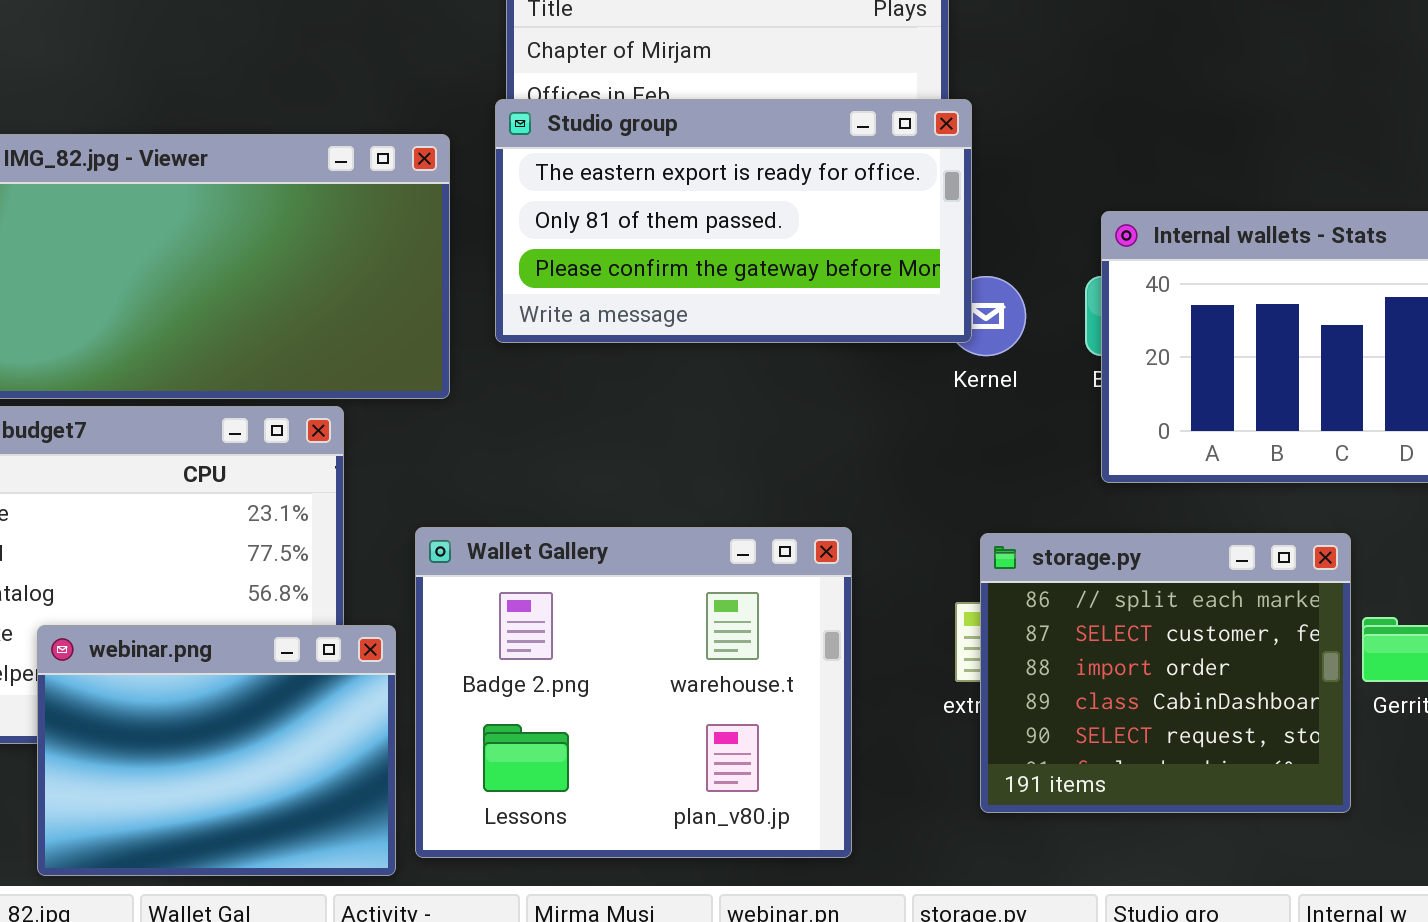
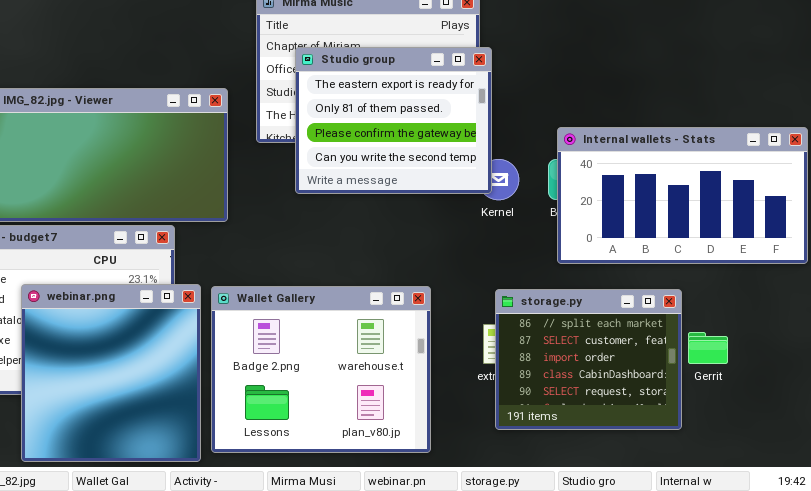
Studio group: [495,99,972,343] -> [295,47,492,194], resized
webinar.png: [37,625,396,876] -> [21,284,201,462], resized

